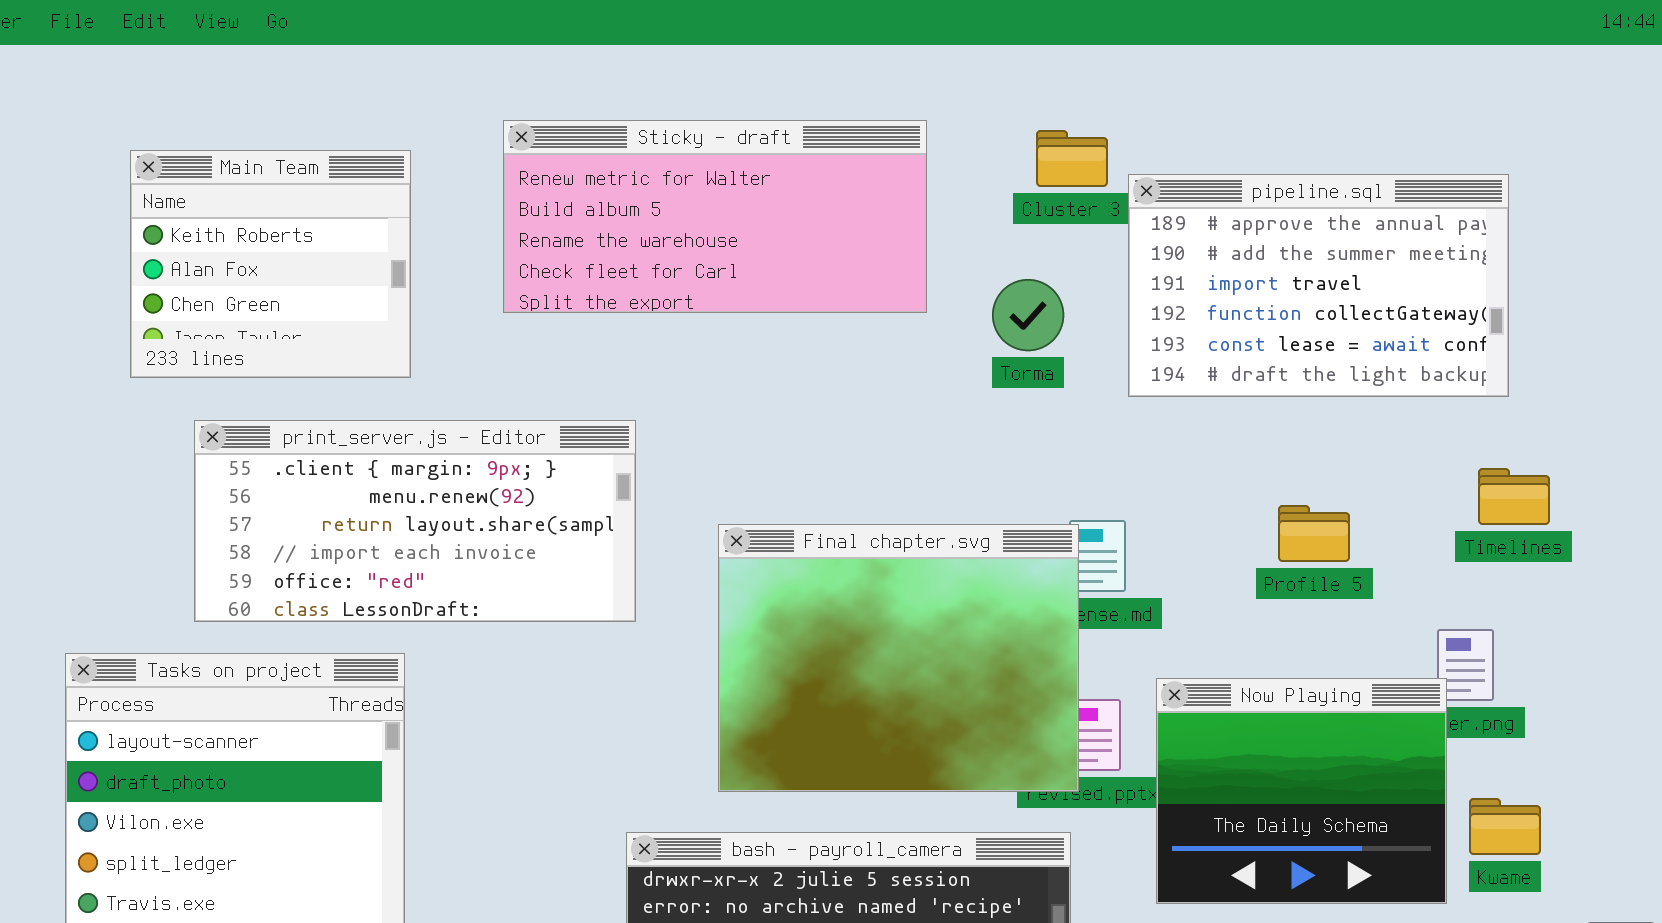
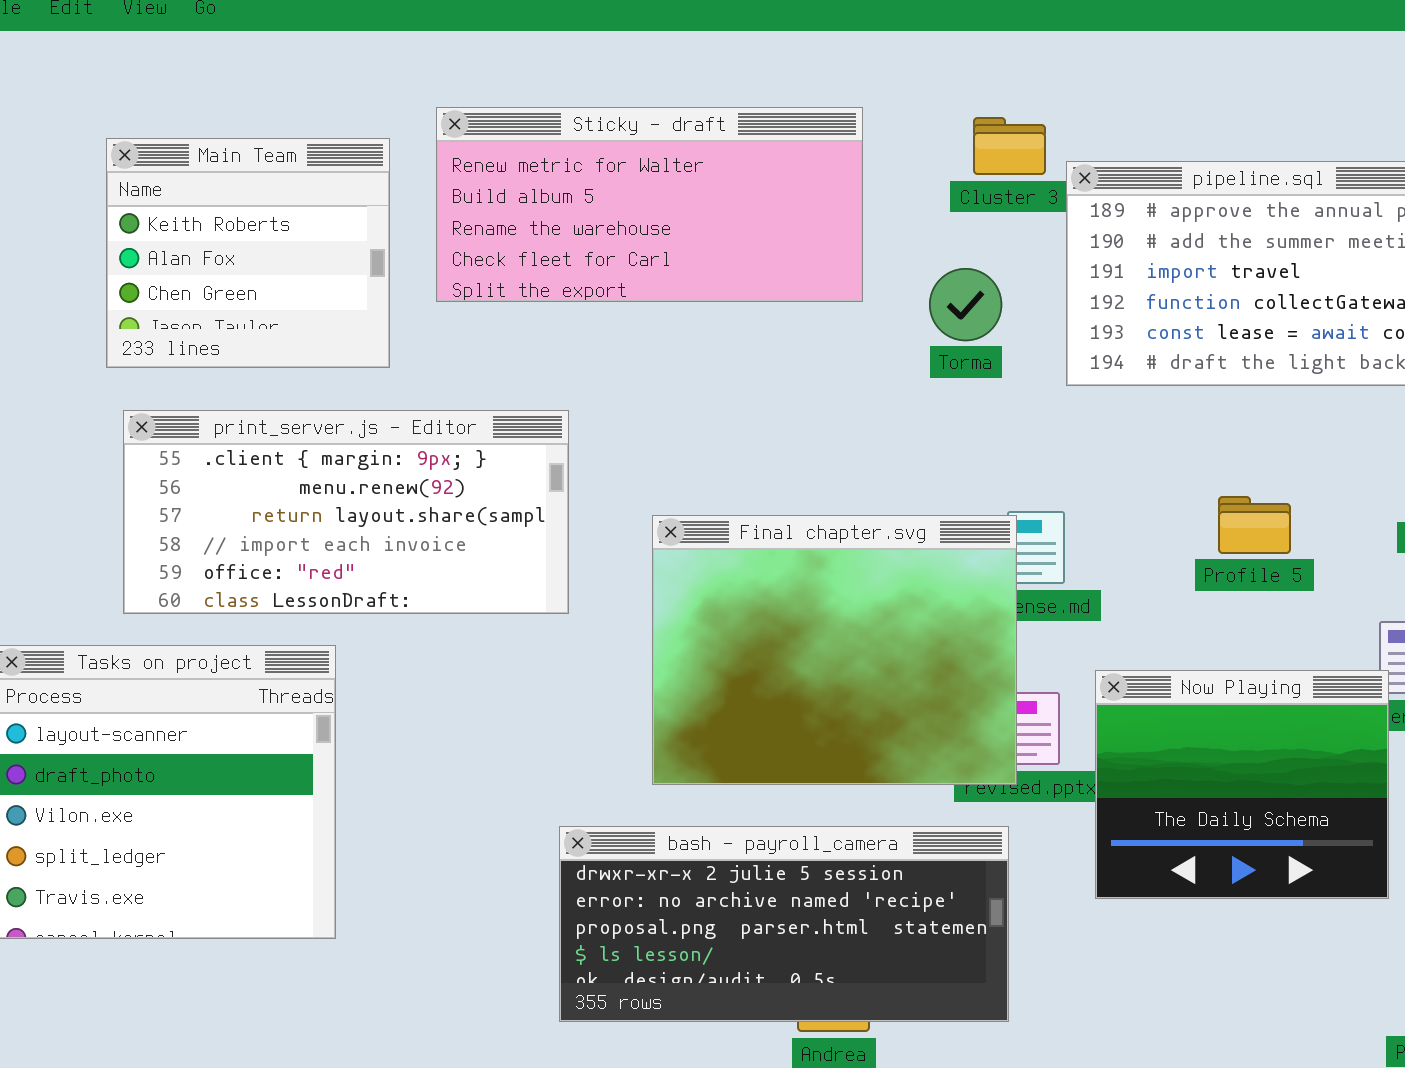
Main Team: [130,150,411,378] -> [106,138,390,368], moved

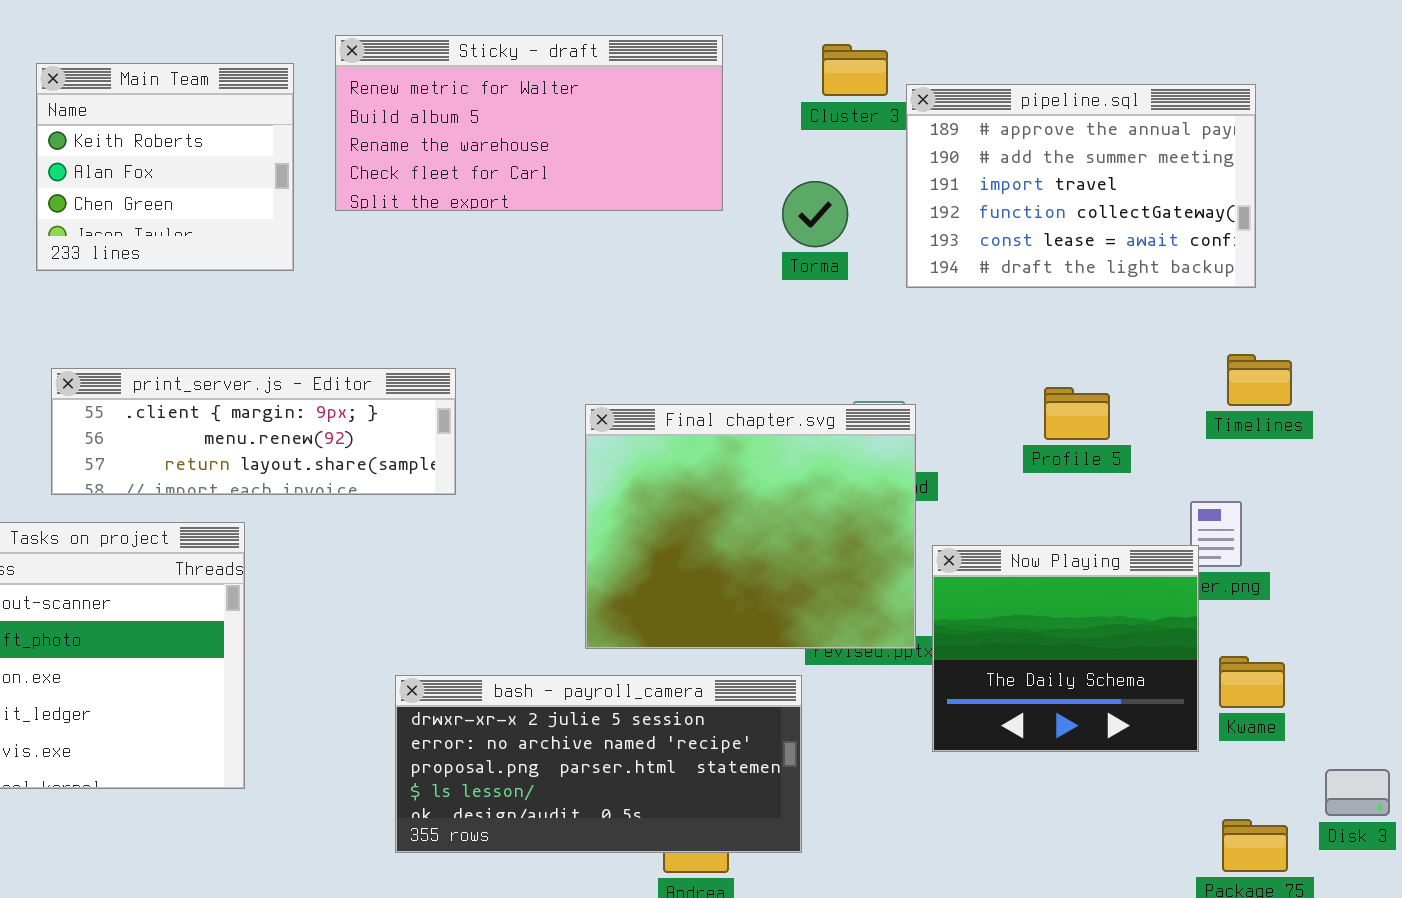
print_server.js - Editor: [123,410,569,614] -> [51,368,456,495], resized
Final chapter.svg: [652,515,1017,785] -> [585,404,916,649], moved
bash - payroll_camera: [559,826,1009,1022] -> [395,675,802,853], moved

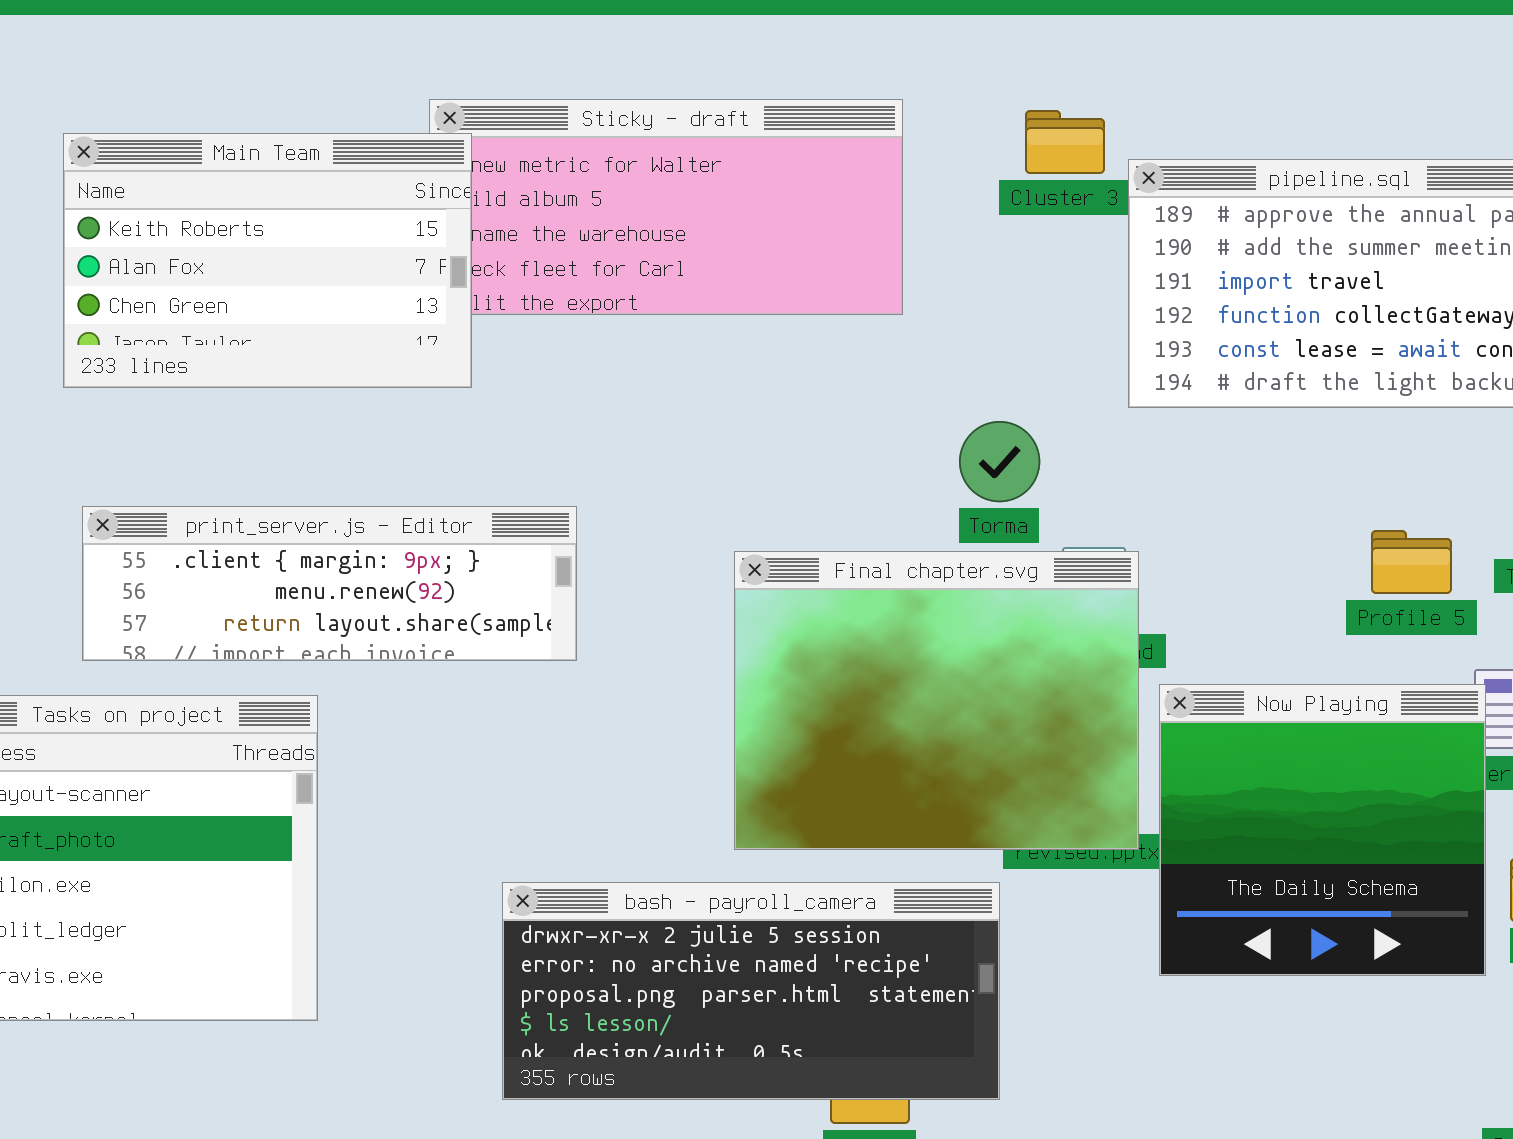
Main Team: [36,63,294,271] -> [63,133,472,388], resized
Torma: [782,181,848,247] -> [959,421,1040,502], moved
Profile 5: [1044,387,1110,440] -> [1371,530,1452,594], moved
Now Playing: [932,545,1199,752] -> [1159,684,1486,976], resized

